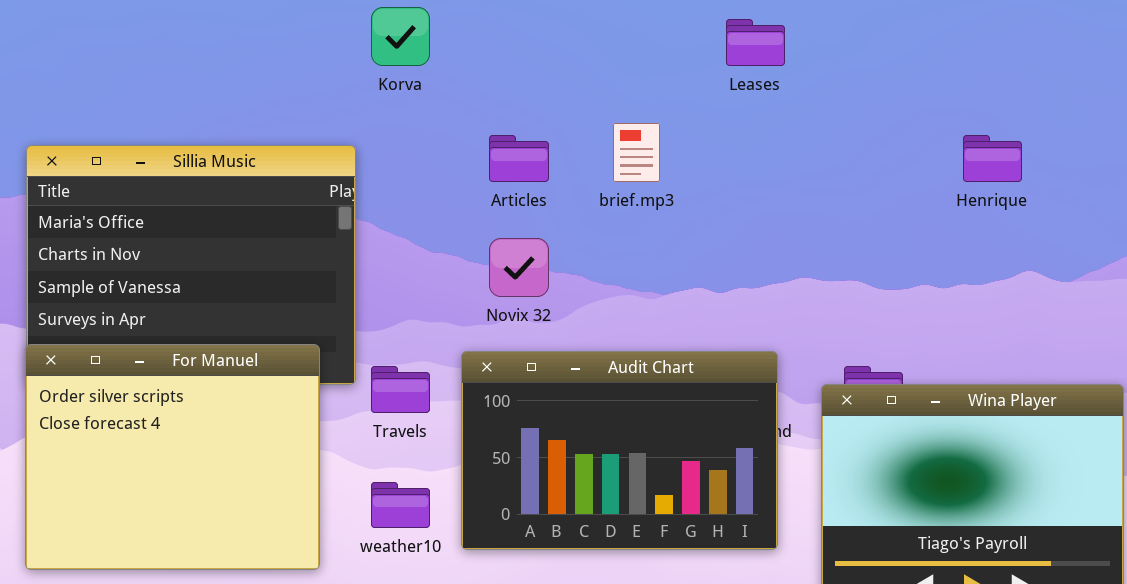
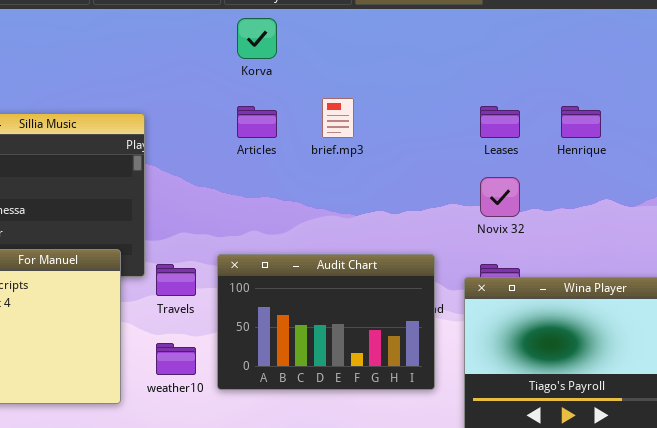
Korva: [371,7,430,66] -> [237,18,277,59], moved
Leases: [726,19,785,66] -> [480,106,520,138], moved
Novix 32: [489,238,549,297] -> [480,177,520,217], moved

